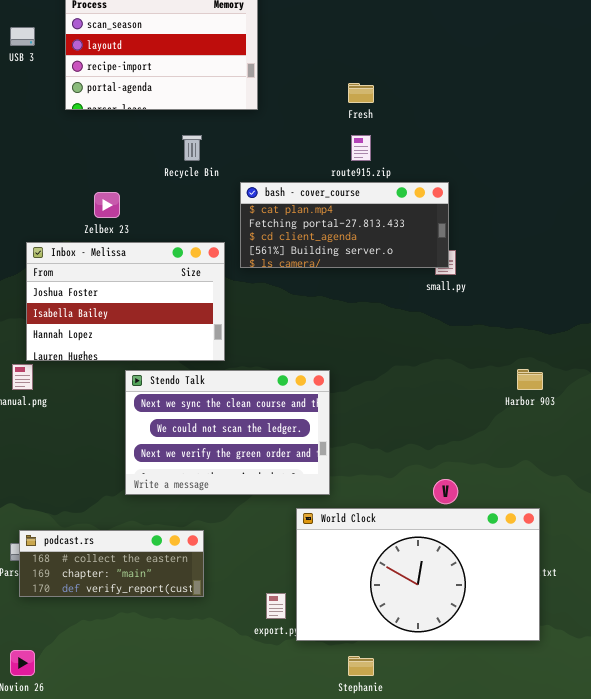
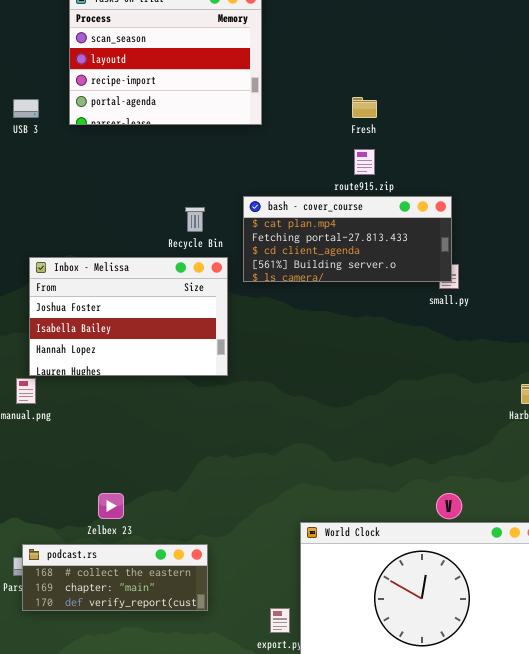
USB 3: [10,27,35,46] -> [13,99,39,118], moved
Recycle Bin: [182,135,202,161] -> [185,207,205,232], moved
Zelbex 23: [94,192,120,218] -> [98,493,124,519], moved
Stendo Talk: [125,370,330,495] -> none, closed

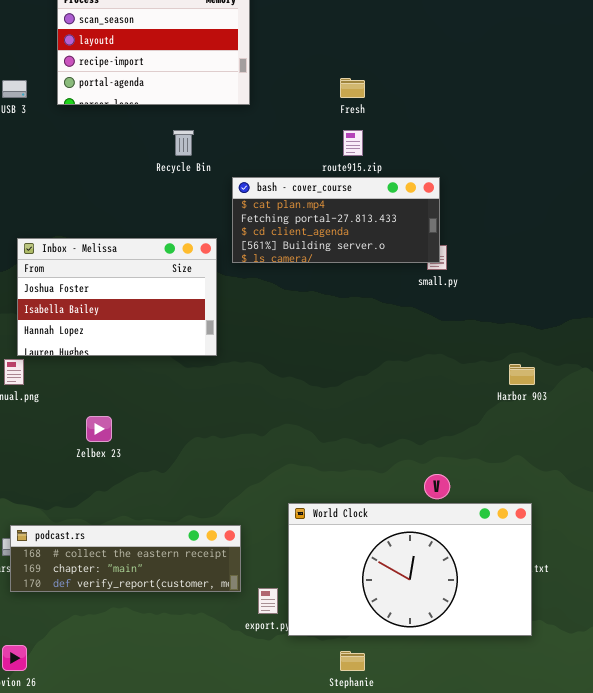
Recycle Bin: [185,207,205,232] -> [173,130,194,156], moved
Zelbex 23: [98,493,124,519] -> [86,416,112,442], moved
podcast.rs: [22,544,208,611] -> [10,525,241,592], resized

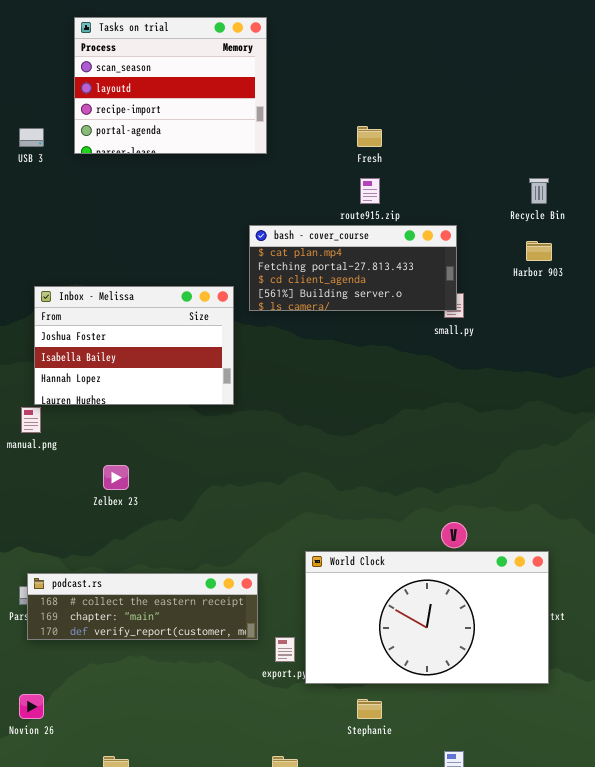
Recycle Bin: [173,130,194,156] -> [529,178,549,204], moved
Harbor 903: [509,364,535,385] -> [526,241,552,261], moved

